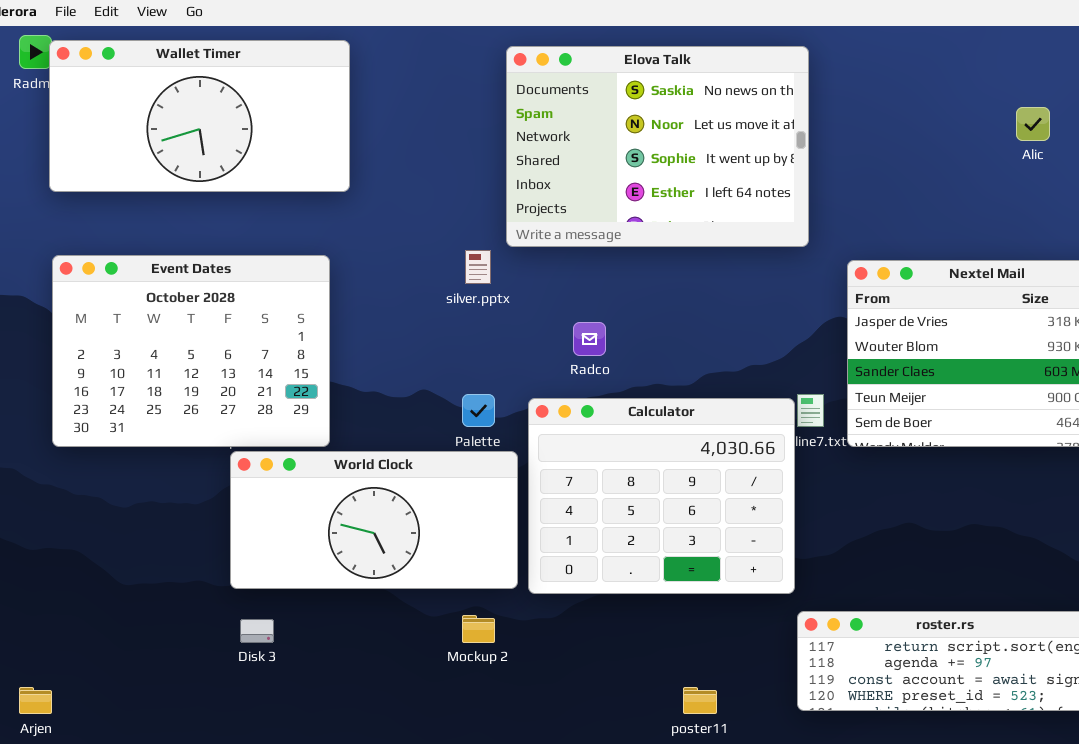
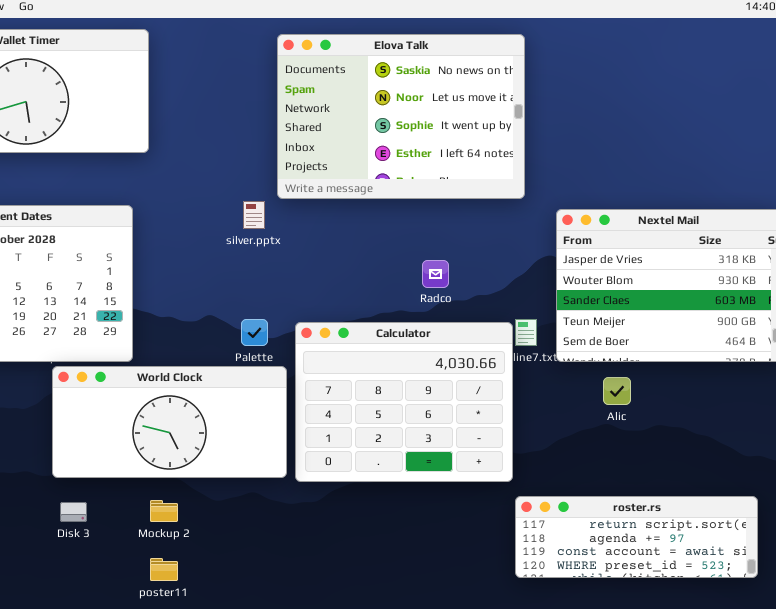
Alic: [1016,107,1050,141] -> [603,377,631,405], moved
Radco: [573,322,606,356] -> [422,260,449,288], moved
Mockup 2: [462,615,495,643] -> [150,500,178,522], moved
poster11: [683,687,717,714] -> [150,558,178,581], moved

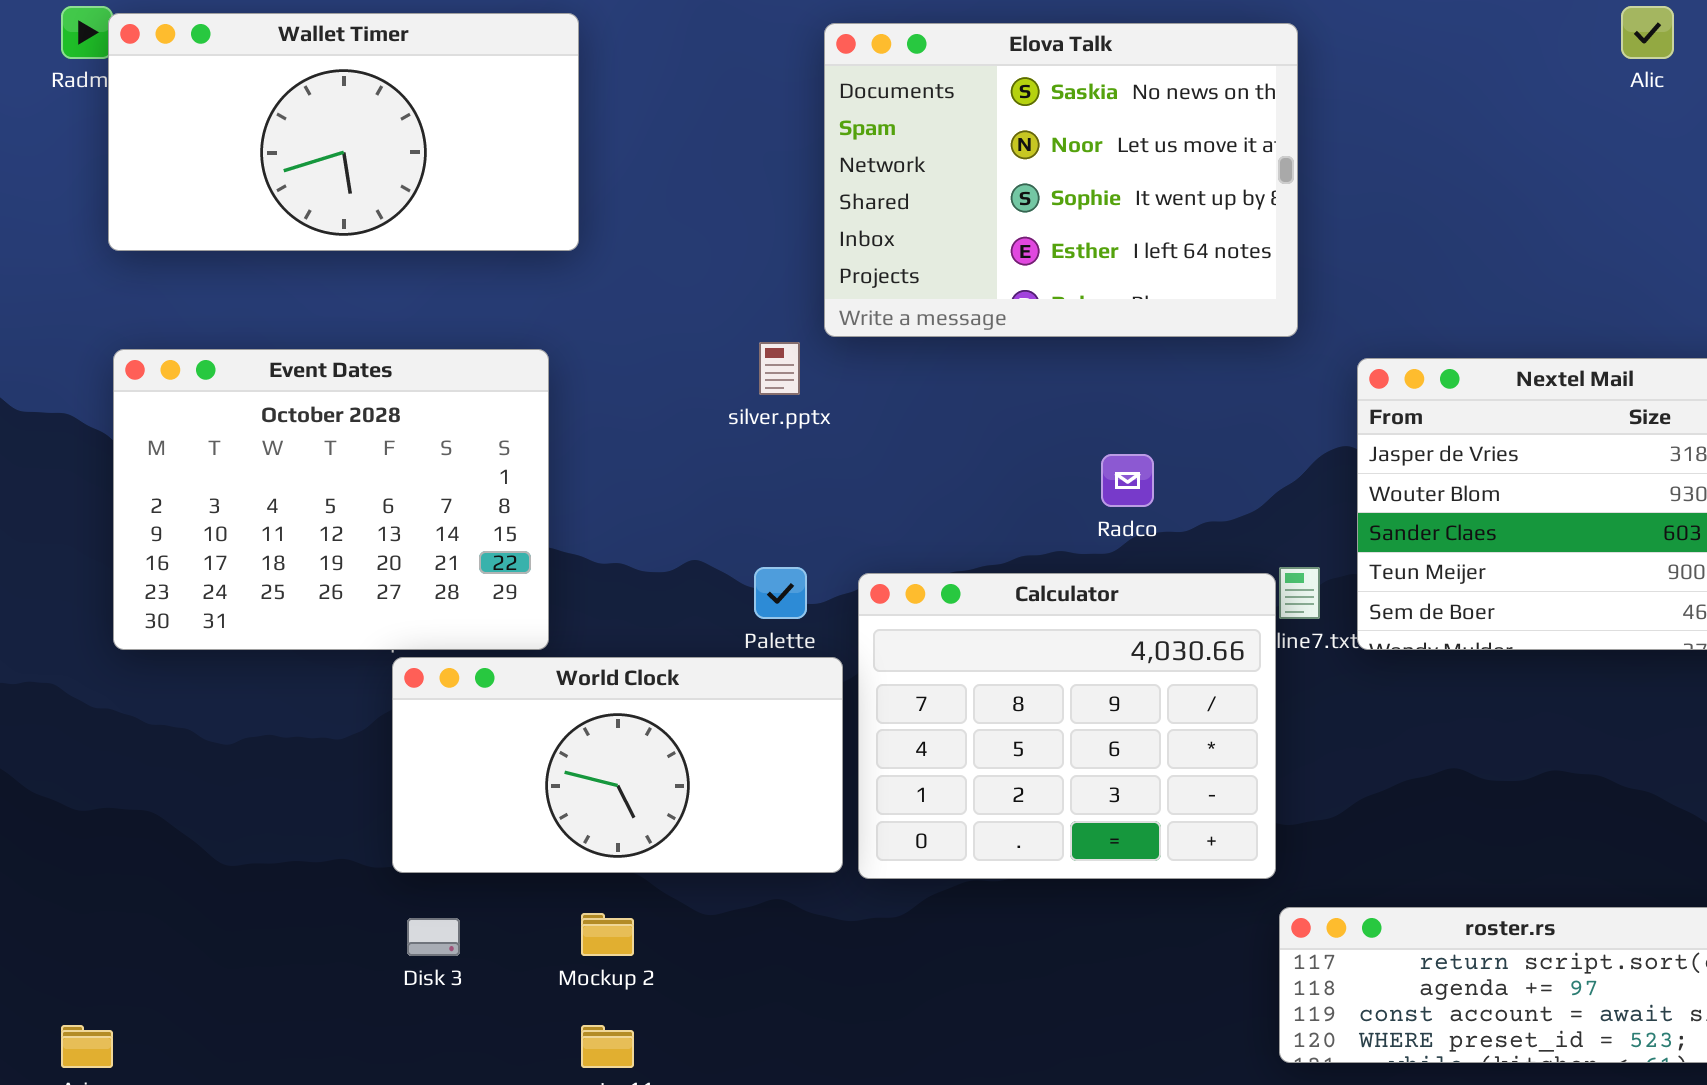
Alic: [603,377,631,405] -> [1621,6,1674,59], moved

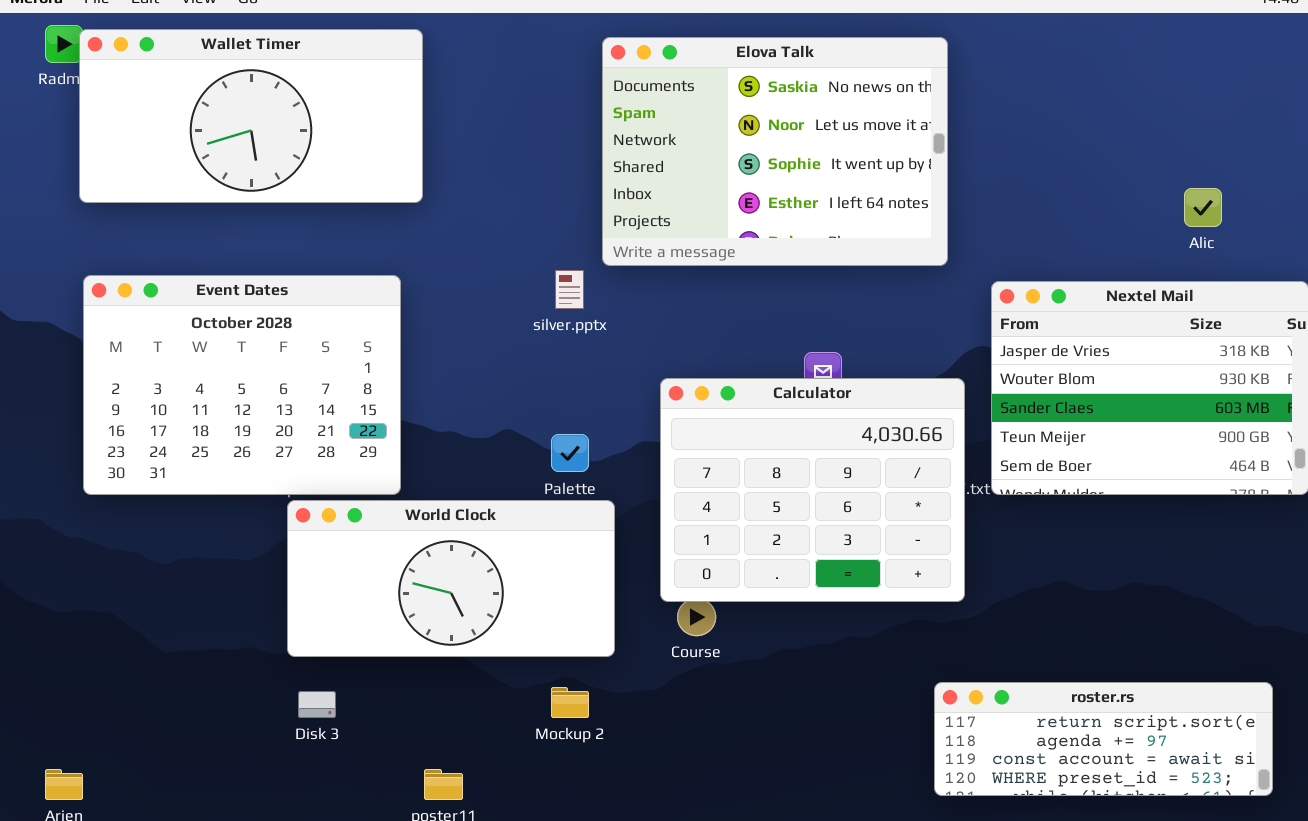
Alic: [1621,6,1674,59] -> [1184,188,1222,227], moved
Calculator: [858,573,1276,879] -> [660,378,965,602], moved
Mockup 2: [581,913,634,956] -> [551,687,589,718], moved

